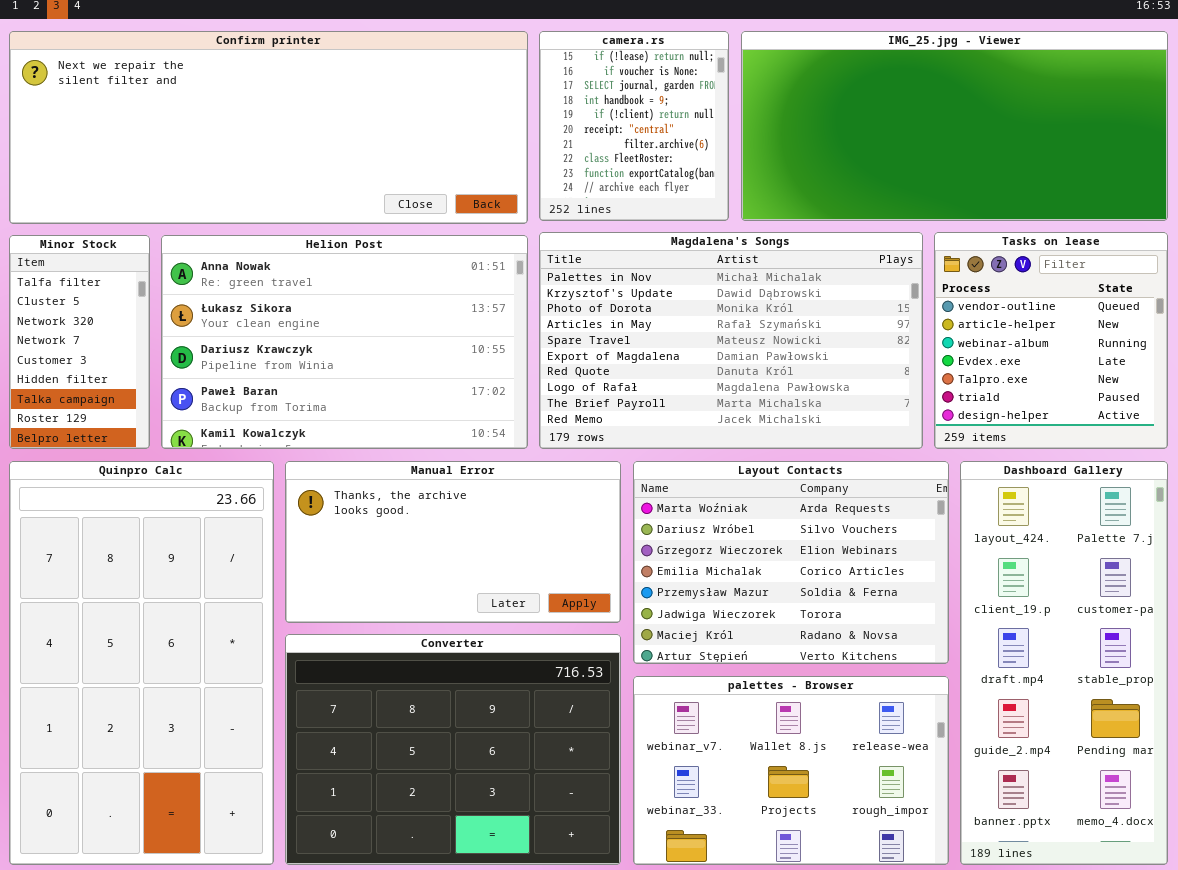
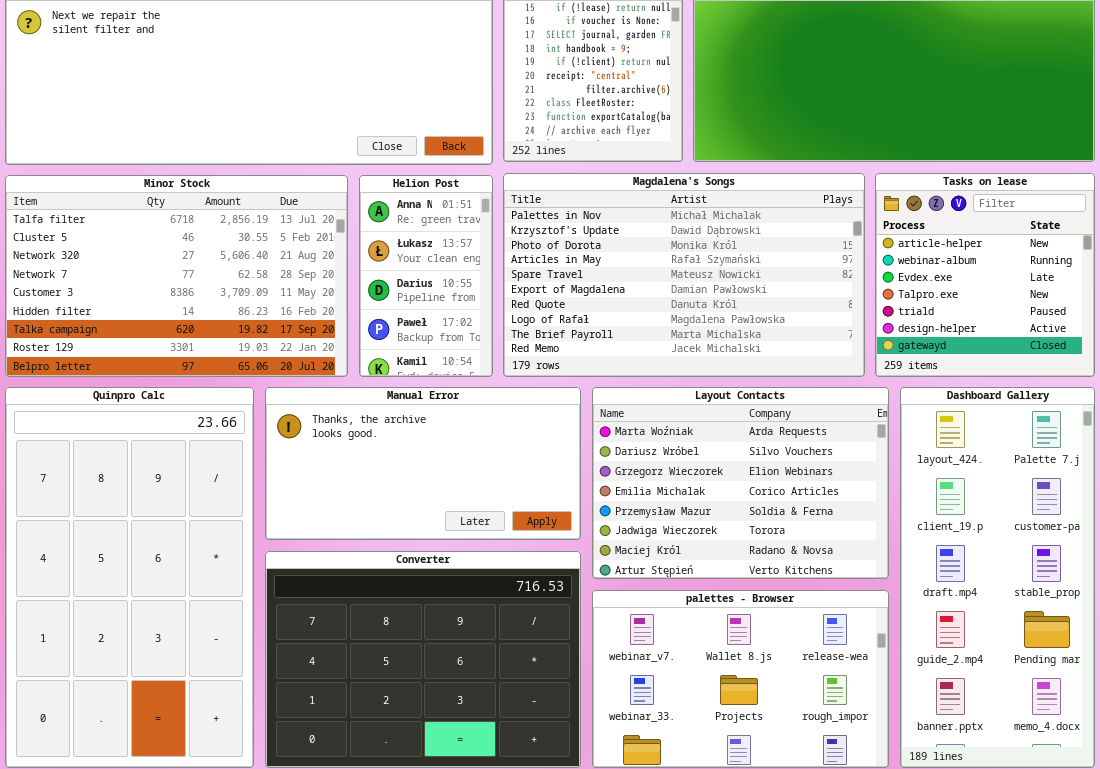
Tasks on lease: [934,232,1168,449] -> [875,173,1095,377], scrolled down 1 row
Minor Stock: [9,235,150,449] -> [5,175,348,377], resized
Helion Post: [161,235,528,449] -> [359,175,493,377], resized

